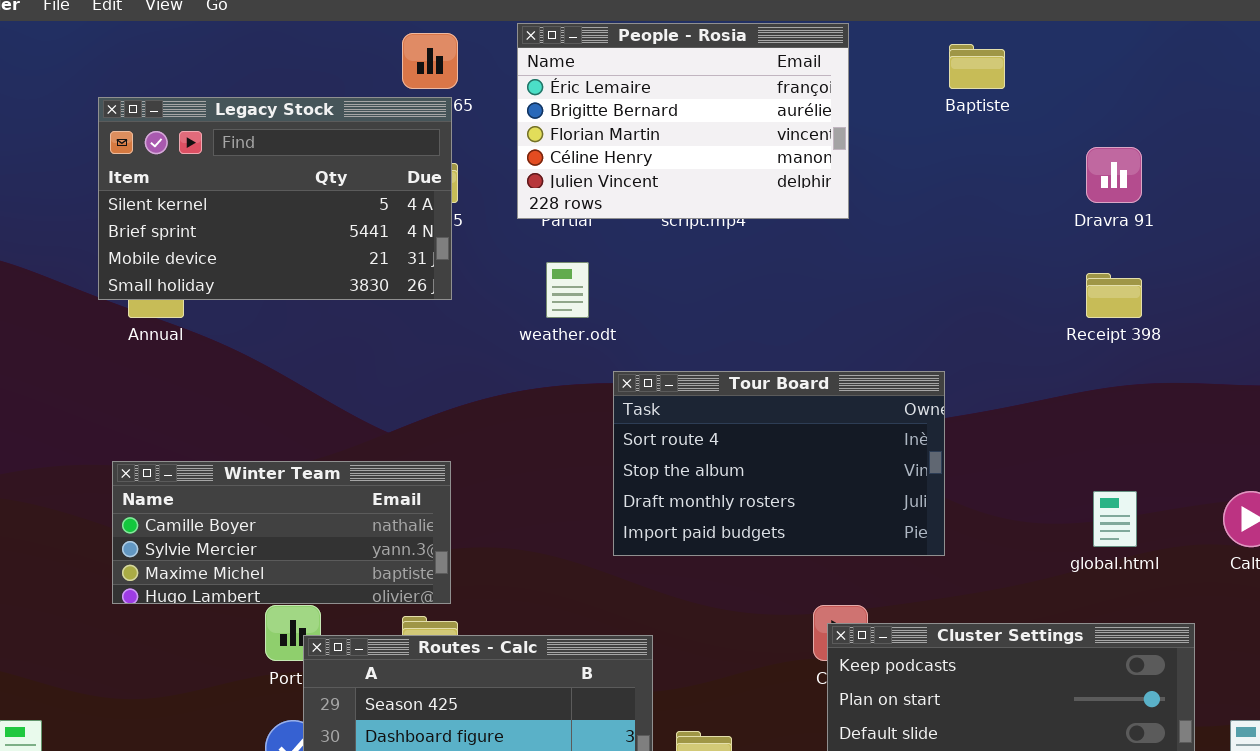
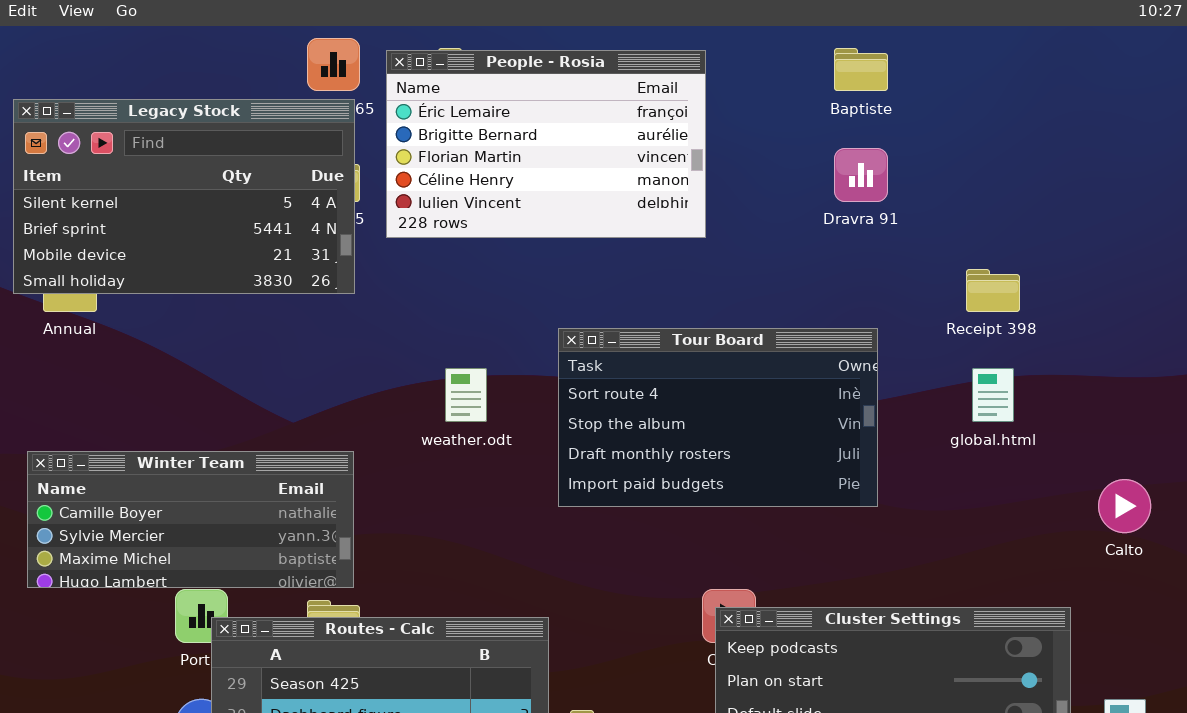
People - Rosia: [517,23,849,219] -> [386,50,706,238], moved
Dravra 91: [1086,147,1142,203] -> [834,148,888,202], moved
weather.odt: [546,262,589,318] -> [445,368,487,422], moved
Tour Board: [613,371,945,556] -> [558,328,878,507], moved
global.html: [1093,491,1137,547] -> [972,368,1014,422], moved

